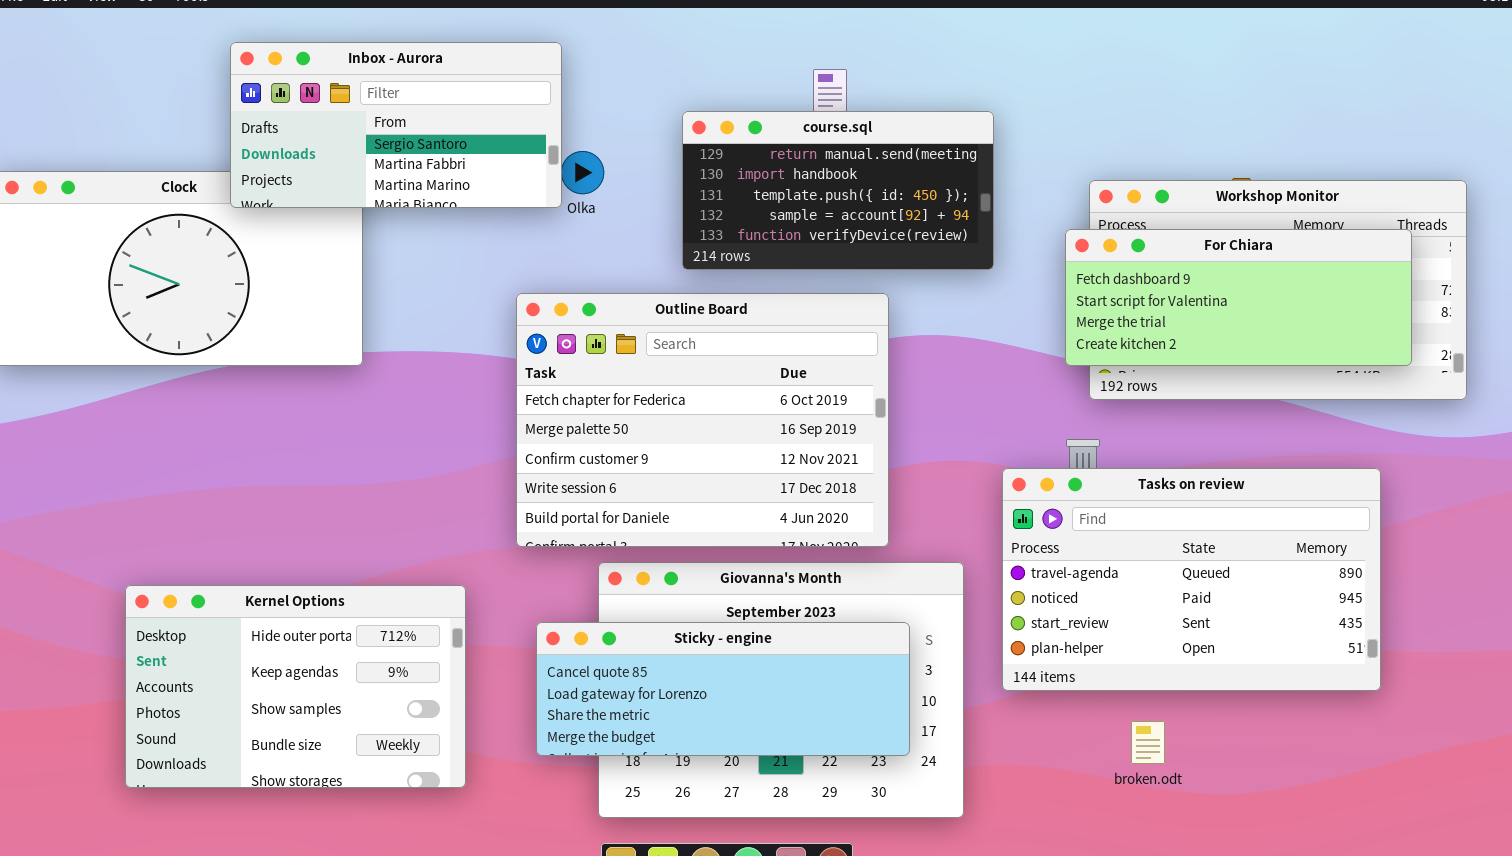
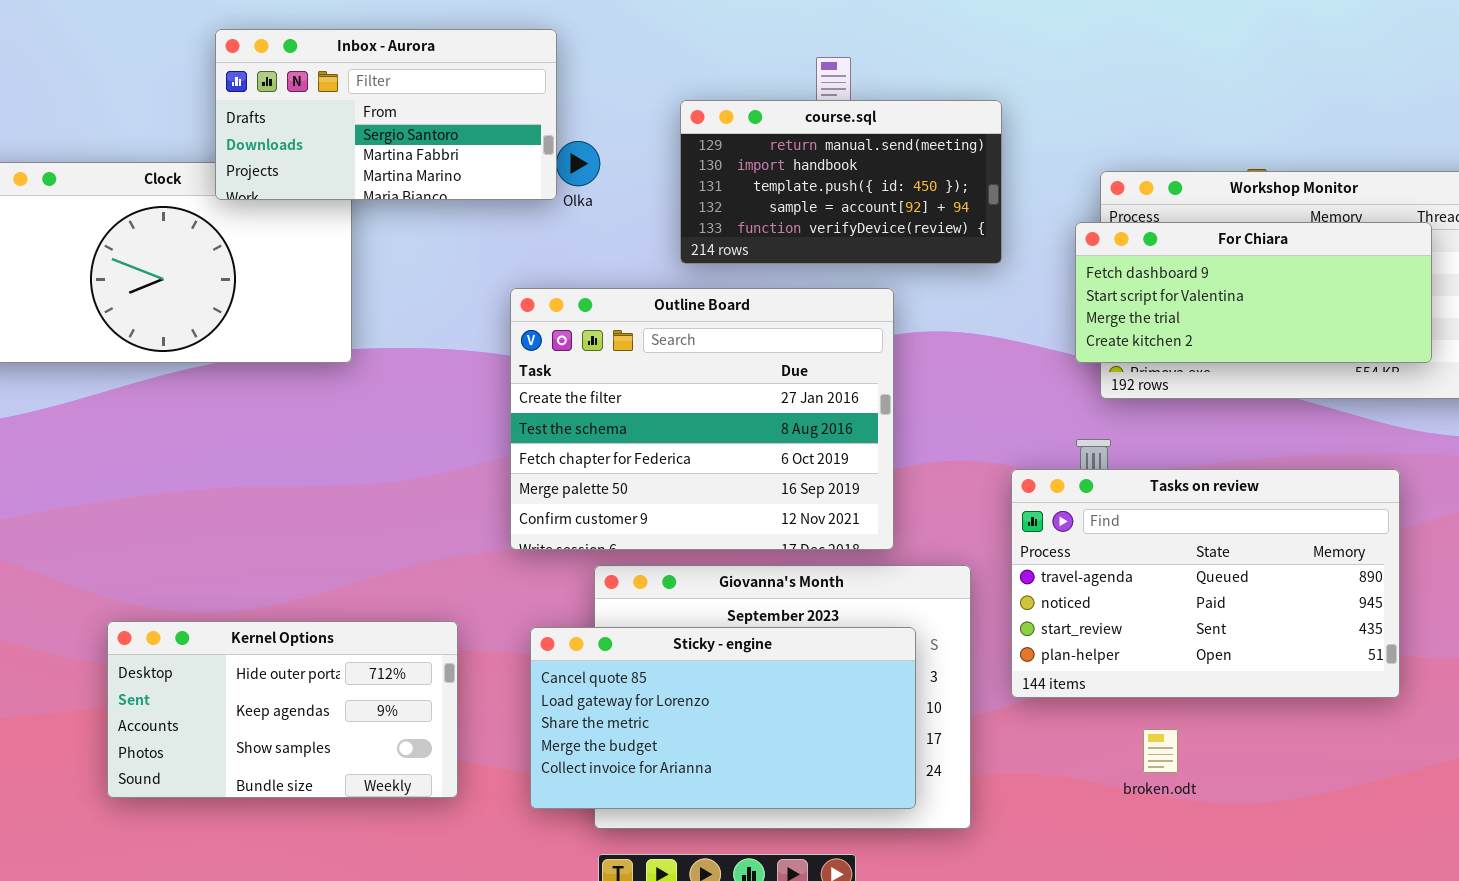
Outline Board: [516,293,889,547] -> [510,288,894,550], scrolled up 2 rows
Kernel Options: [125,585,466,788] -> [107,621,458,798], resized
Sticky - engine: [536,622,910,756] -> [530,627,916,809], resized

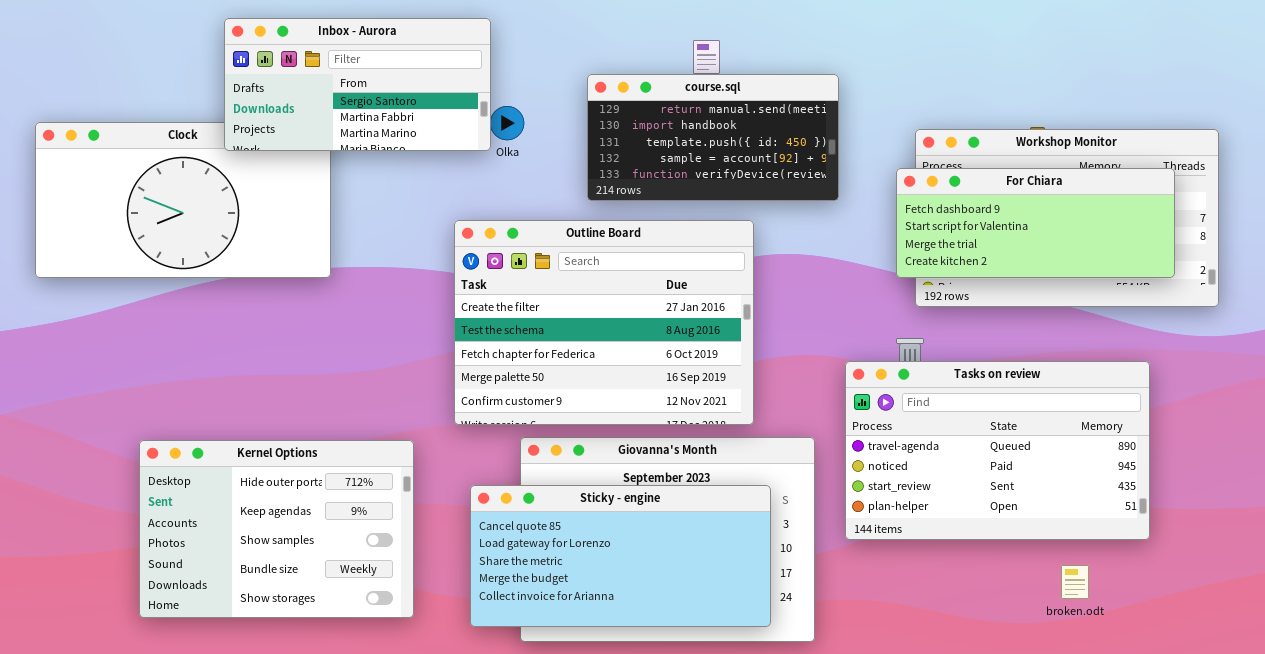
Kernel Options: [107,621,458,798] -> [139,440,414,618], resized
broken.odt: [1143,729,1178,773] -> [1061,565,1089,599], moved

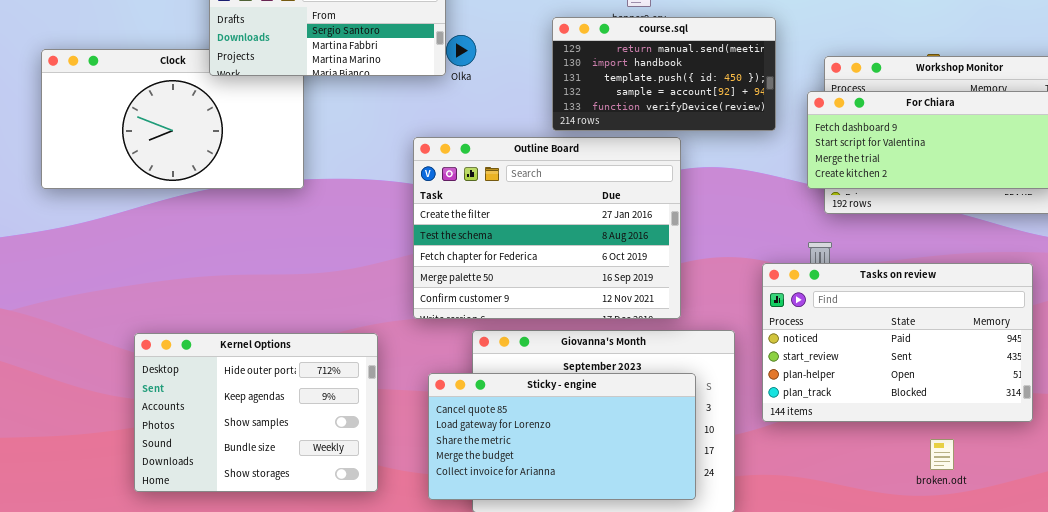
course.sql: [587,74,839,201] -> [552,17,776,131], moved
Tasks on review: [845,361,1150,540] -> [762,263,1033,422], scrolled down 1 row
broken.odt: [1061,565,1089,599] -> [930,439,954,470], moved

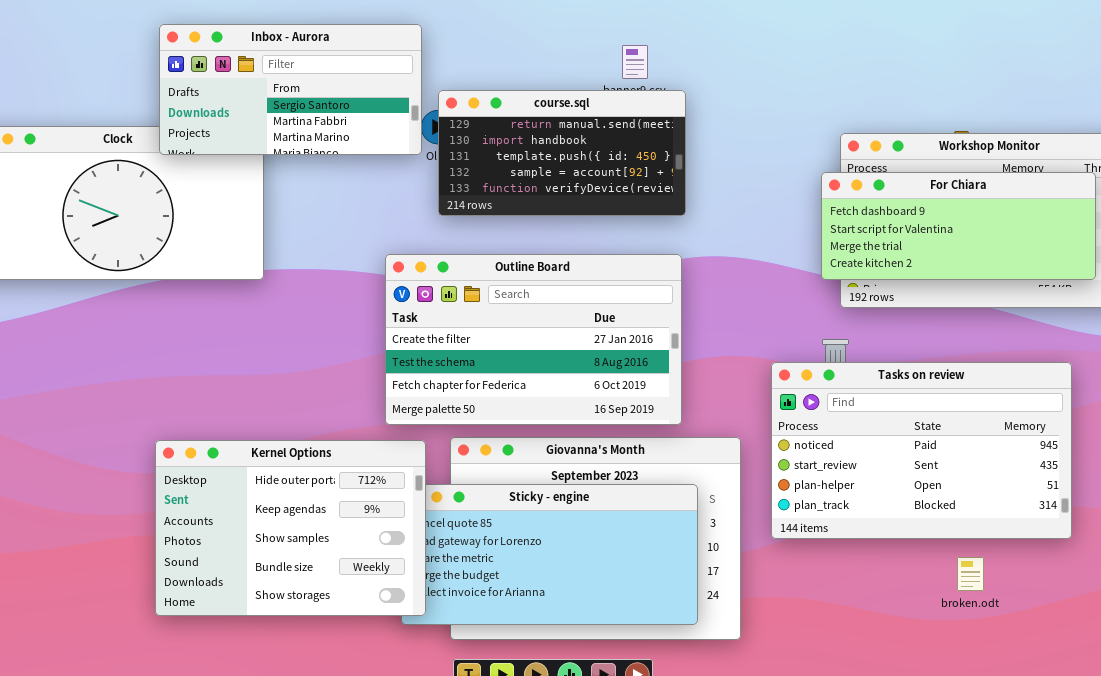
course.sql: [552,17,776,131] -> [438,90,686,216], moved
Outline Board: [413,137,681,319] -> [385,254,682,425], resized
Kernel Options: [134,333,378,492] -> [155,440,426,616], moved

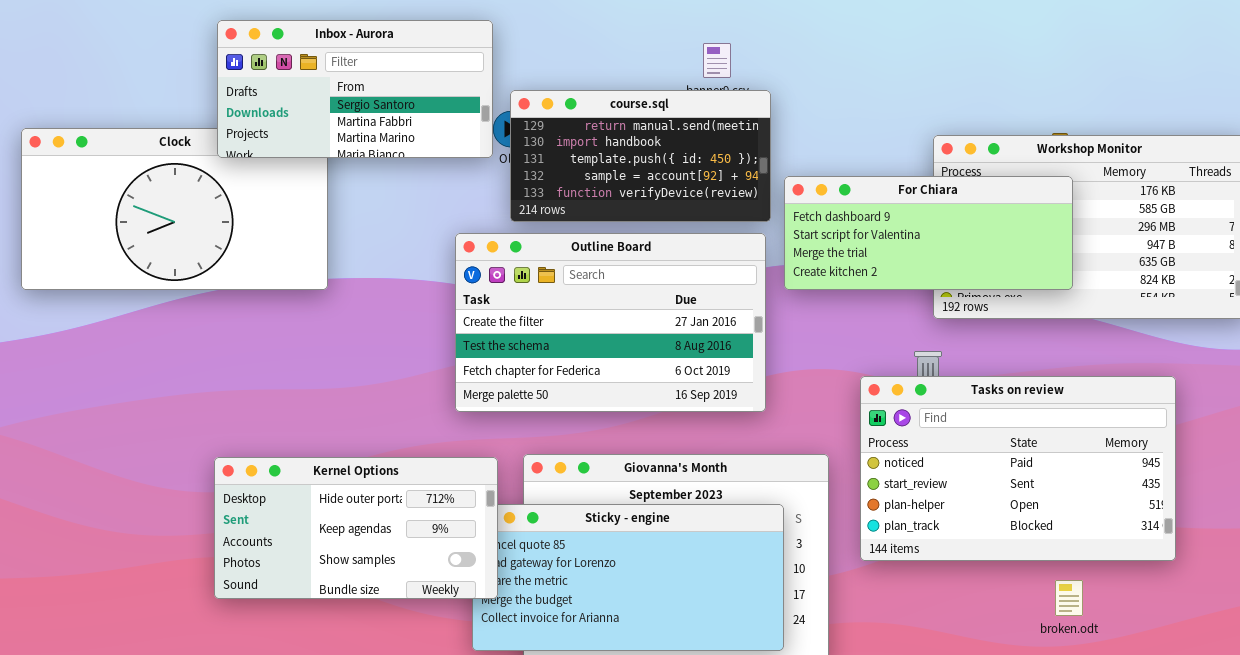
For Chiara: [821,172,1096,280] -> [784,176,1073,290], moved
Outline Board: [385,254,682,425] -> [455,233,766,412], moved
Kernel Options: [155,440,426,616] -> [214,457,498,599], resized

